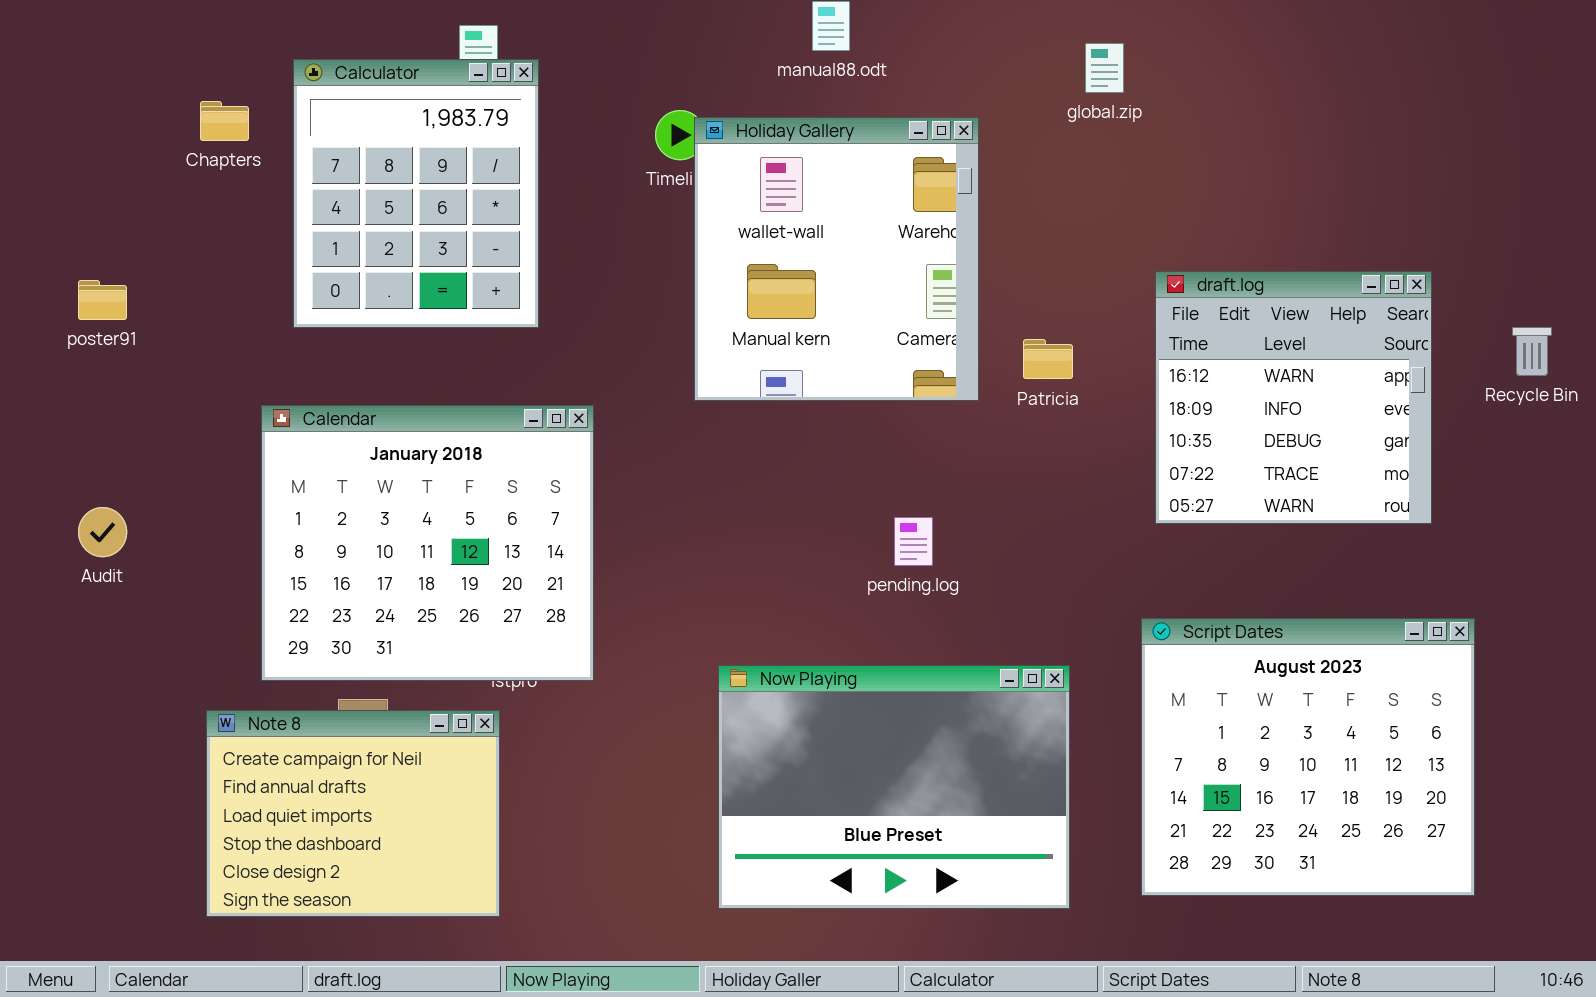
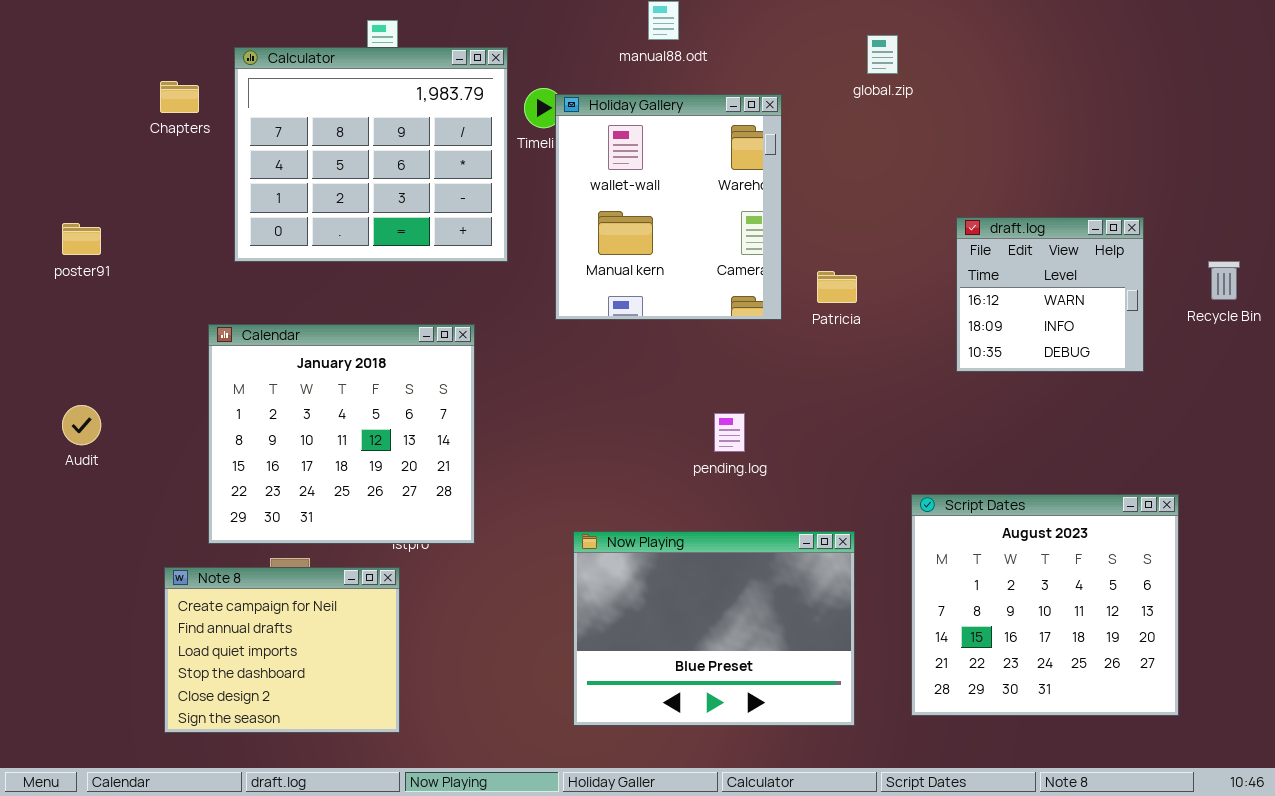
Calculator: [293,59,539,328] -> [234,47,508,262], resized
draft.log: [1155,271,1432,524] -> [956,217,1144,372], resized

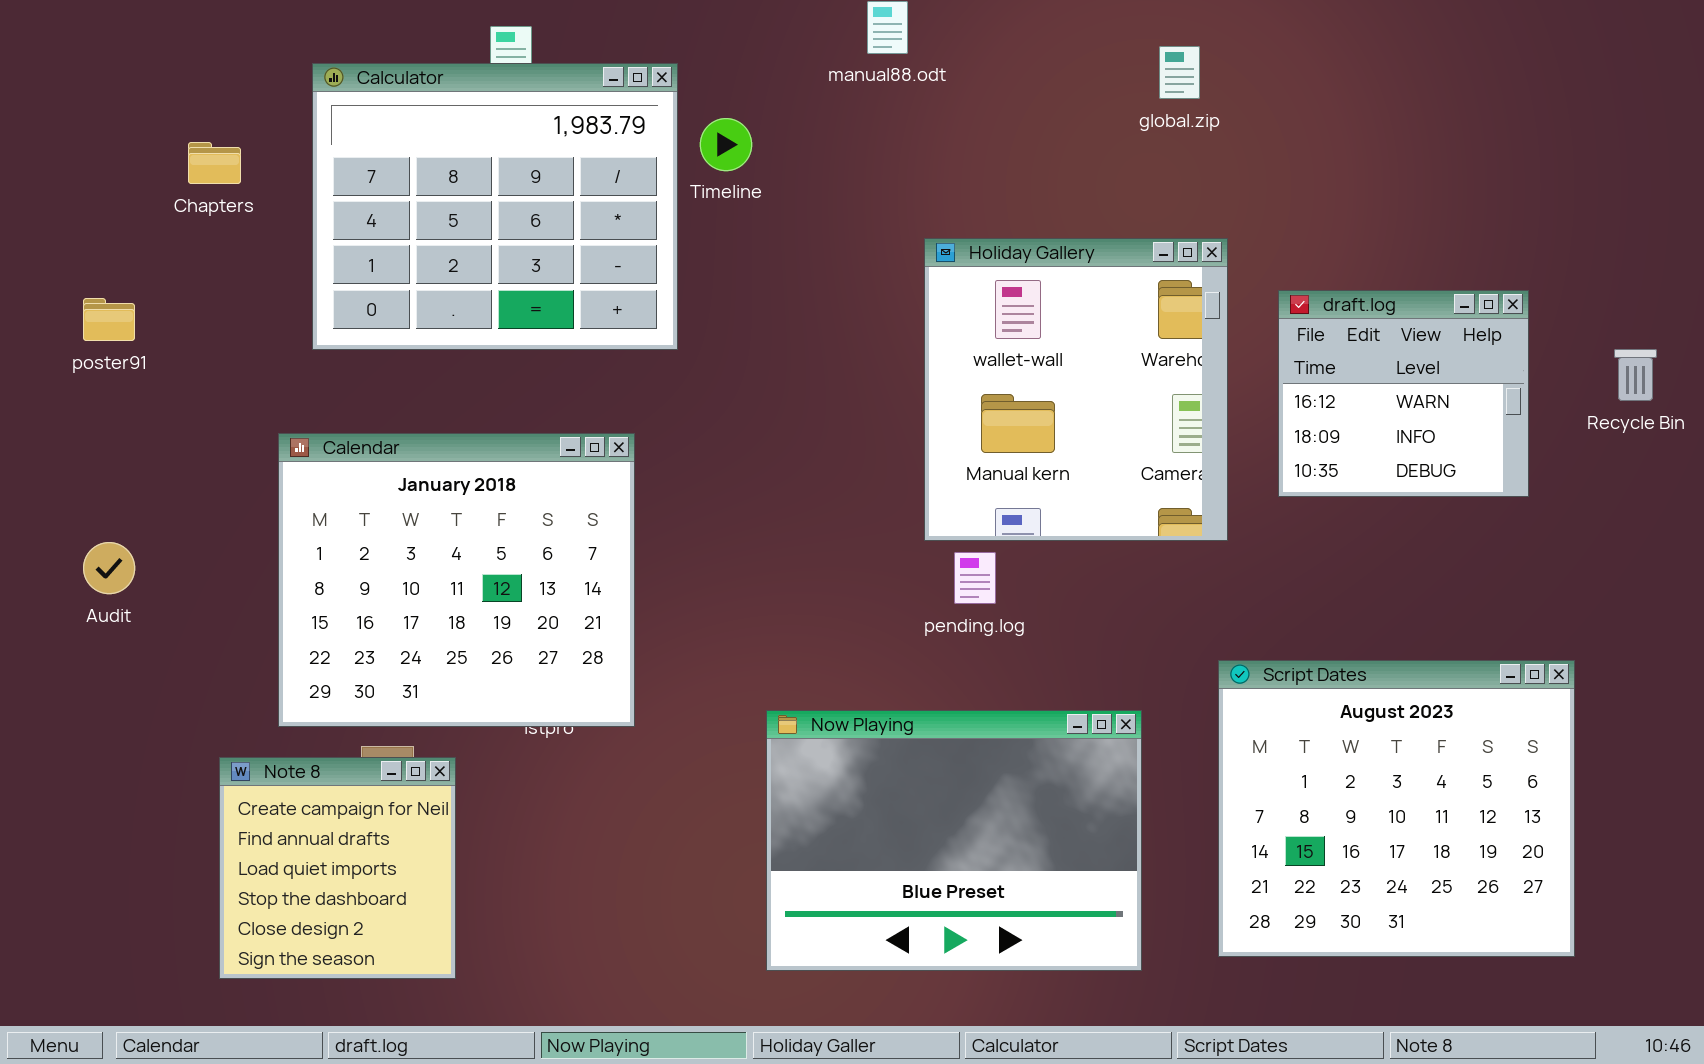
Chapters: [160,81,199,113] -> [188,142,241,184], moved
Holiday Gallery: [555,94,782,320] -> [924,238,1228,541], moved
Note 8: [164,567,400,733] -> [219,757,456,979], resized

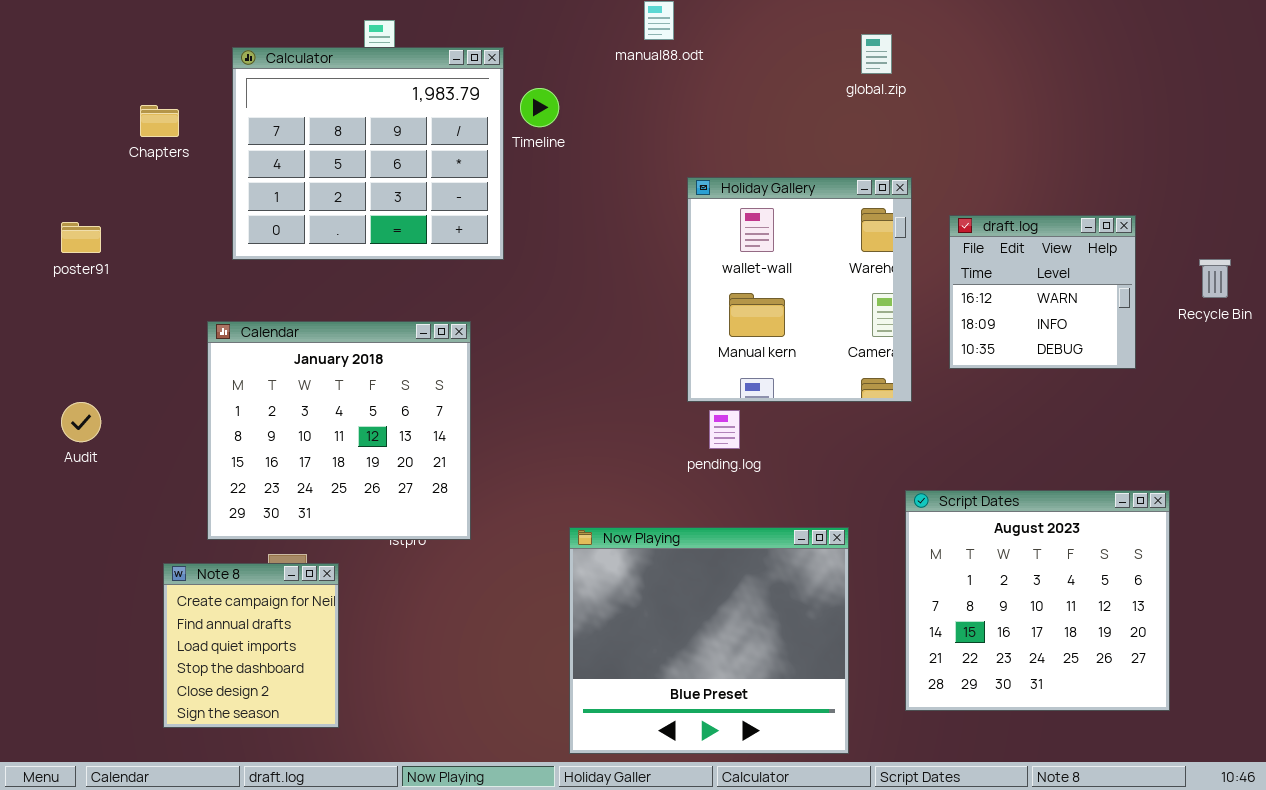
Now Playing: [766,710,1142,971] -> [569,527,849,754], resized

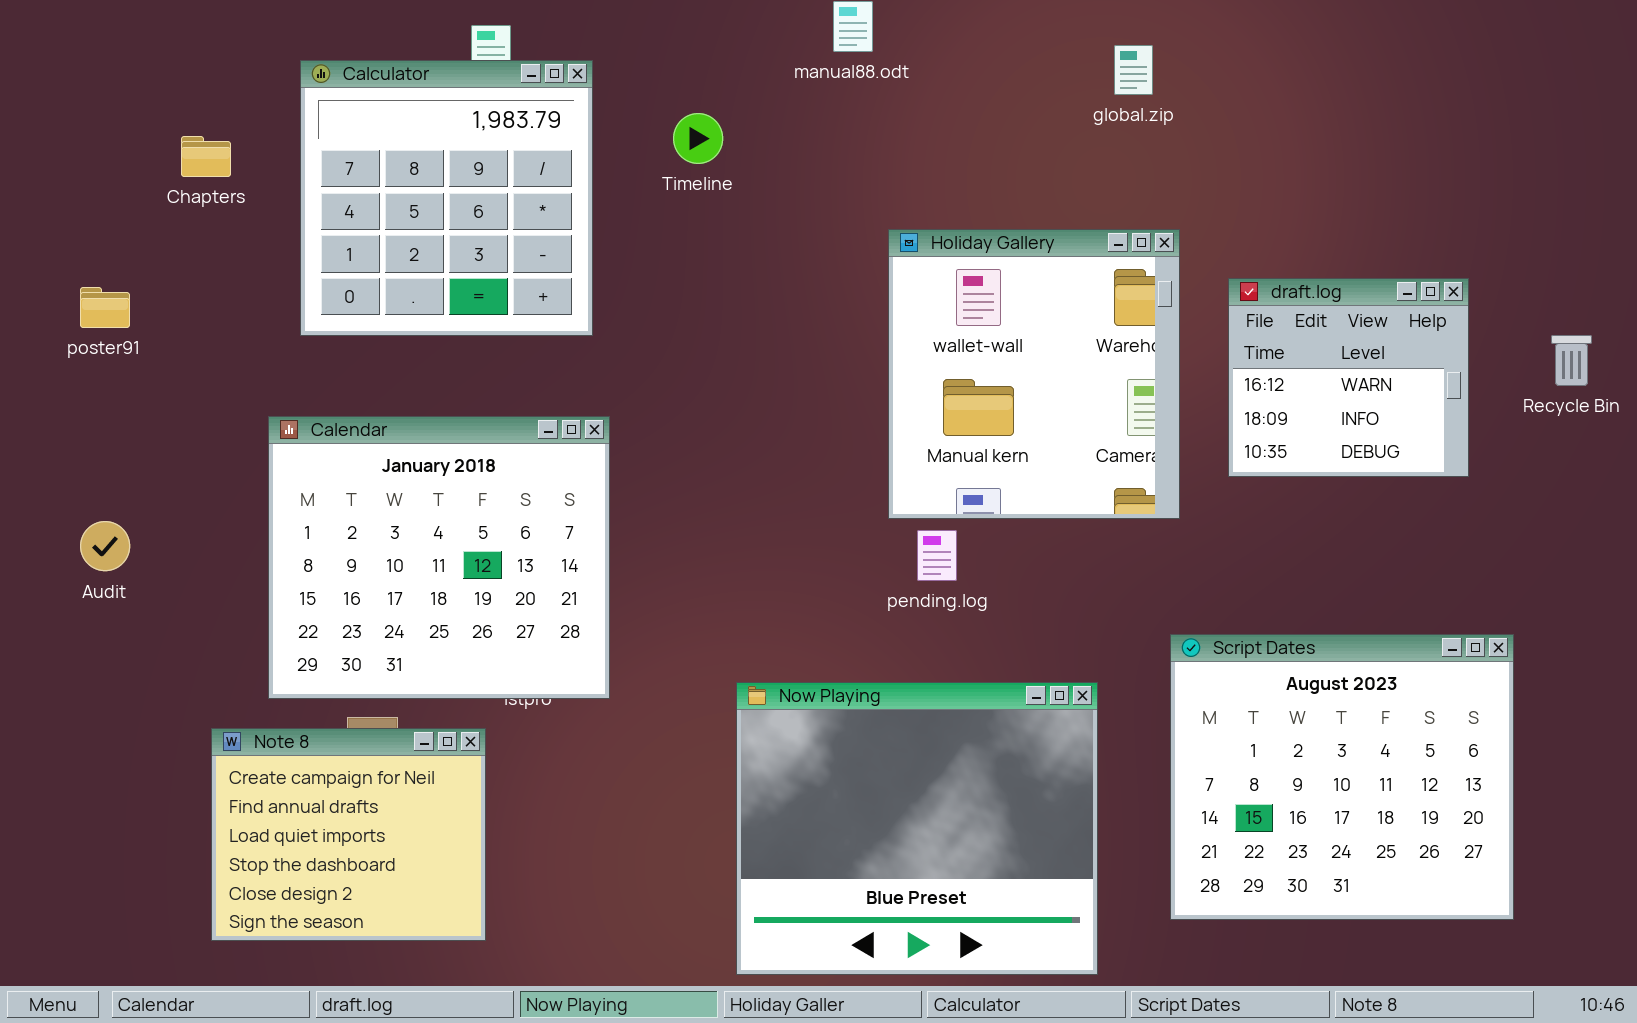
Calculator: [232,47,504,260] -> [300,60,593,336], resized
Note 8: [163,563,339,728] -> [211,728,486,941], resized

